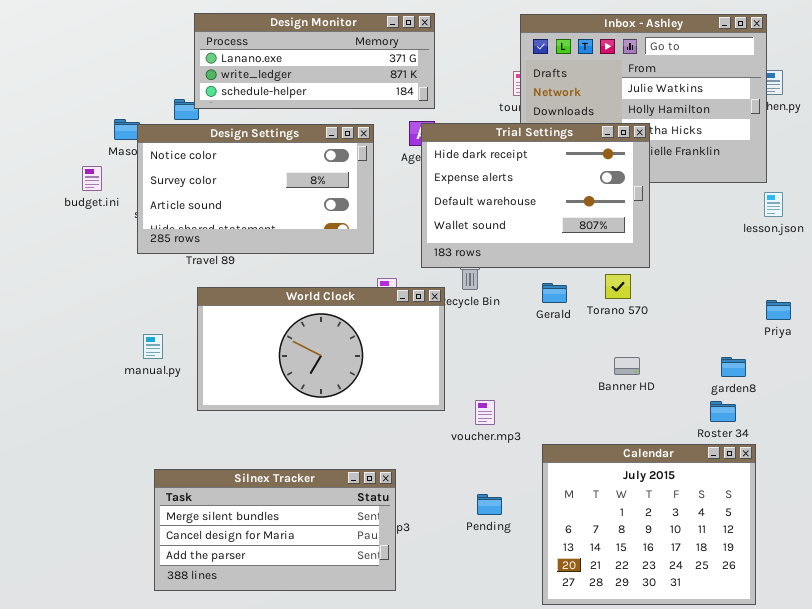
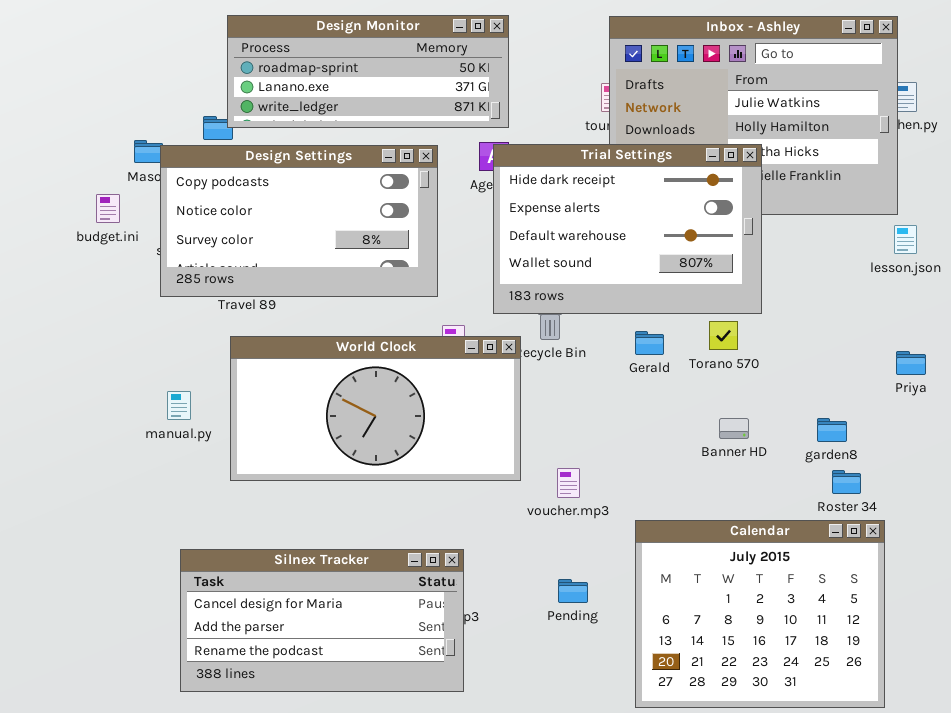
Design Monitor: [194,13,435,109] -> [227,15,509,128], scrolled up 1 row
Design Settings: [137,124,374,254] -> [160,145,438,297], scrolled up 1 row
garden8: [721,357,746,377] -> [817,418,847,442], moved
Silnex Tracker: [154,469,396,591] -> [180,549,464,692], scrolled down 1 row

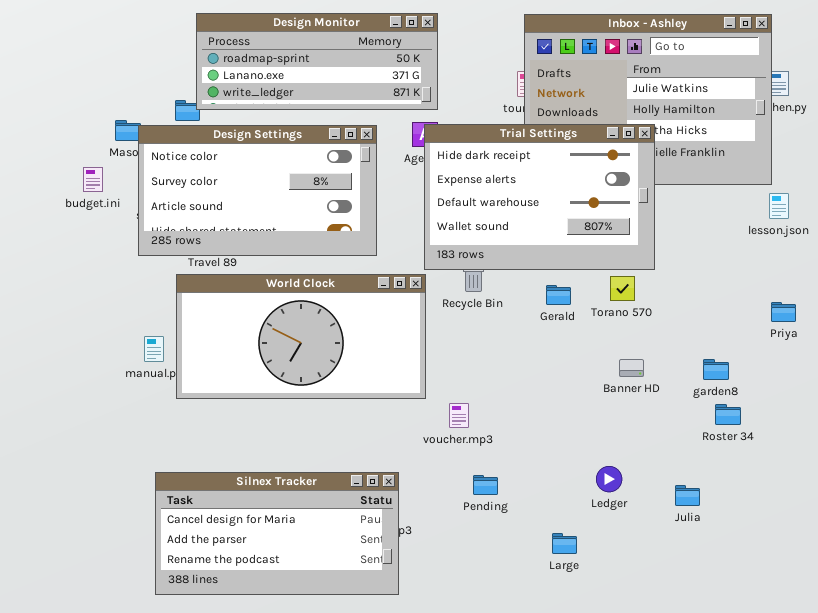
Design Settings: [160,145,438,297] -> [138,125,377,256], scrolled down 1 row
World Clock: [230,336,521,481] -> [176,274,426,399], moved
voucher.mp3: [557,468,580,498] -> [449,403,469,428], moved
Calendar: [635,520,885,708] -> none, closed
Pending: [558,579,588,603] -> [473,475,498,495], moved

